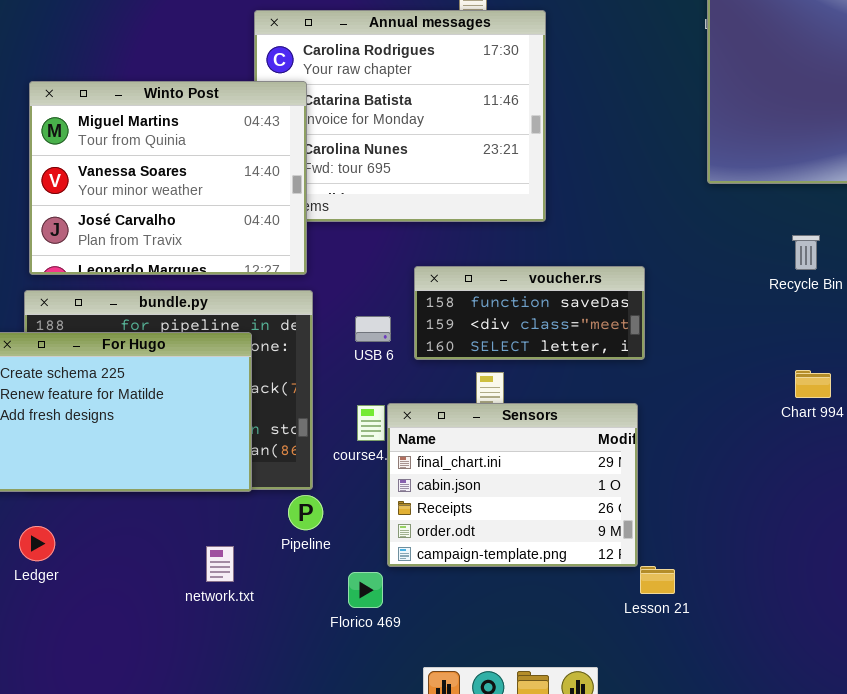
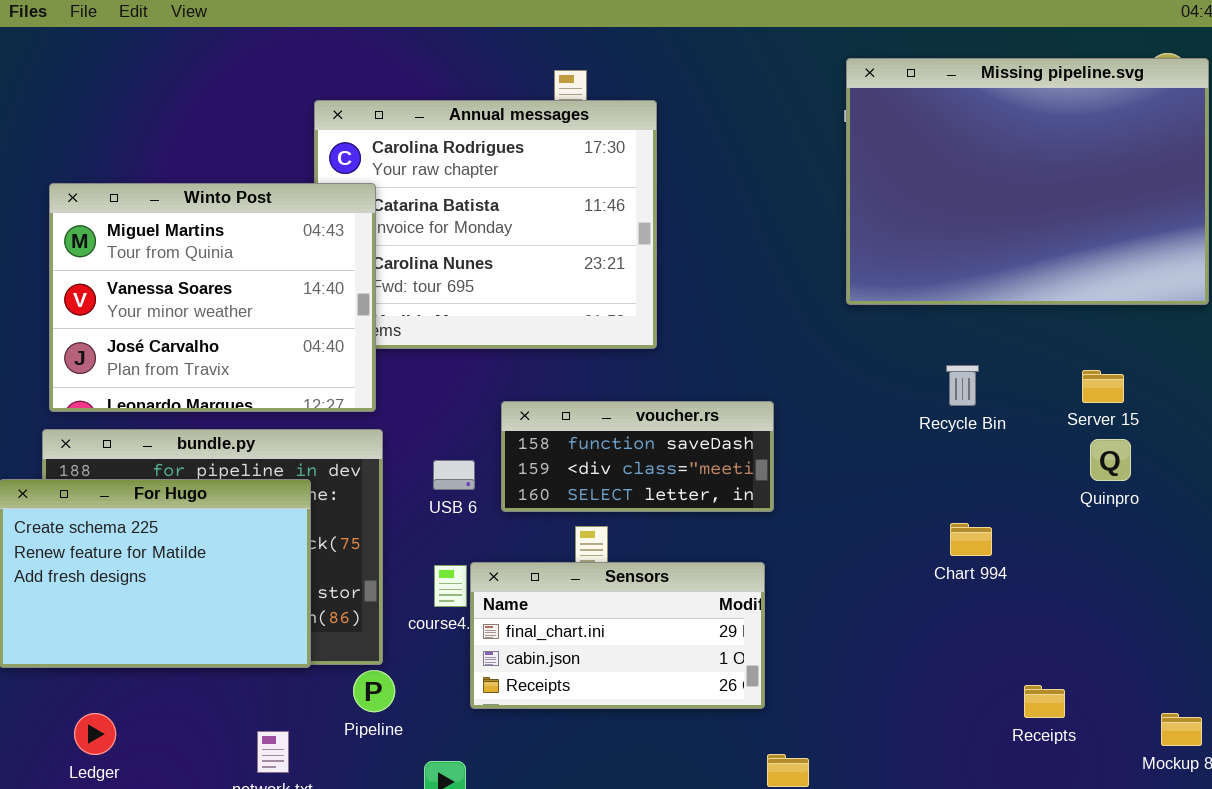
Sensors: [387,403,638,567] -> [470,562,765,709], resized
Ledger: [19,526,55,561] -> [74,713,116,755], moved

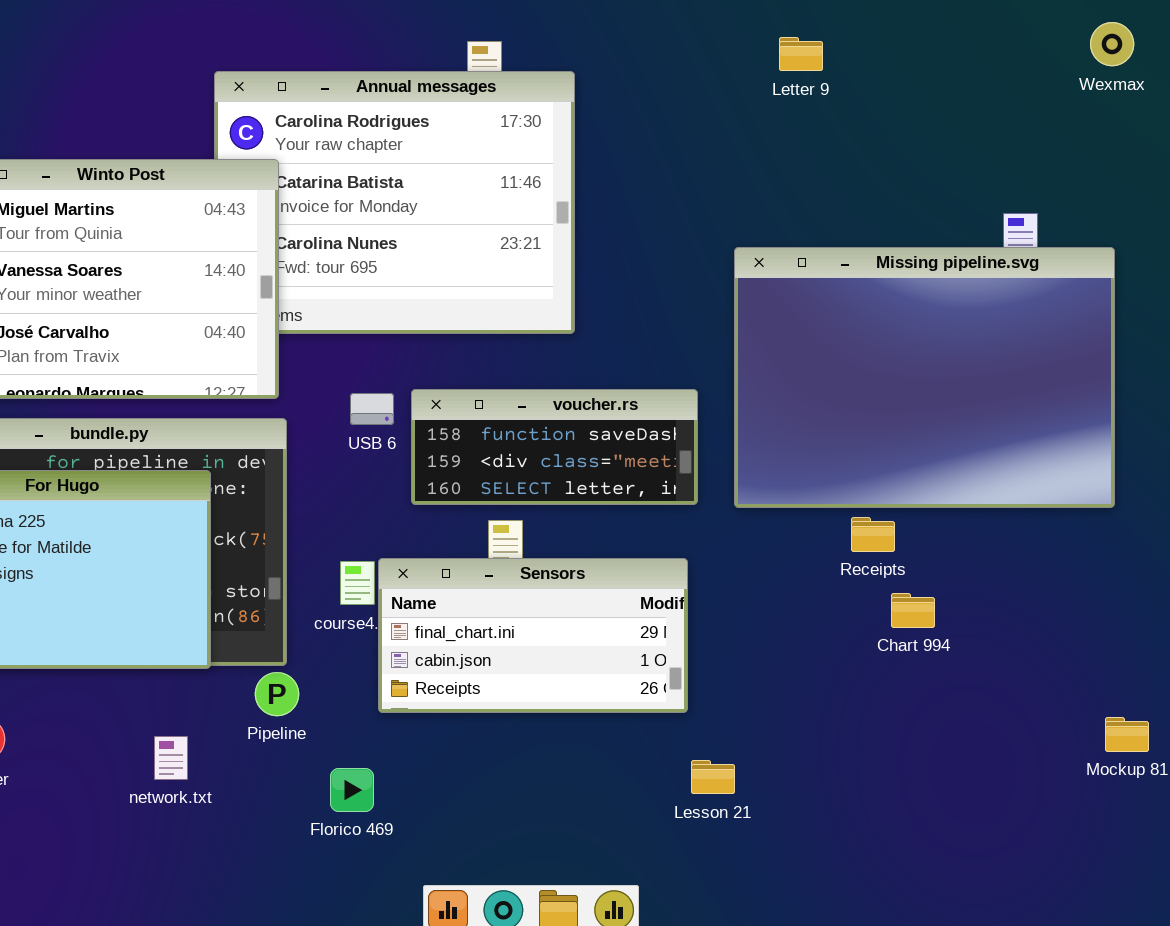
Missing pipeline.svg: [846,58,1209,305] -> [734,247,1115,508], moved
USB 6: [433,460,475,490] -> [350,393,394,425], moved
Chart 994: [950,523,992,556] -> [891,593,935,628], moved
Receipts: [1024,685,1065,718] -> [851,517,895,552], moved

